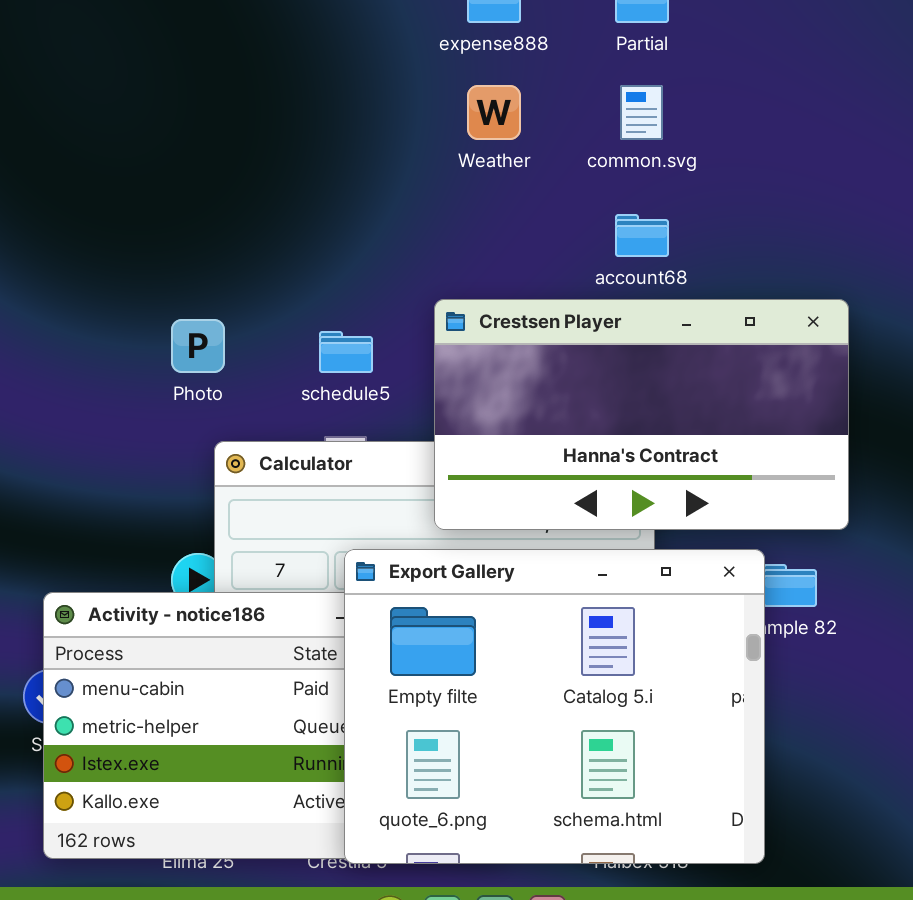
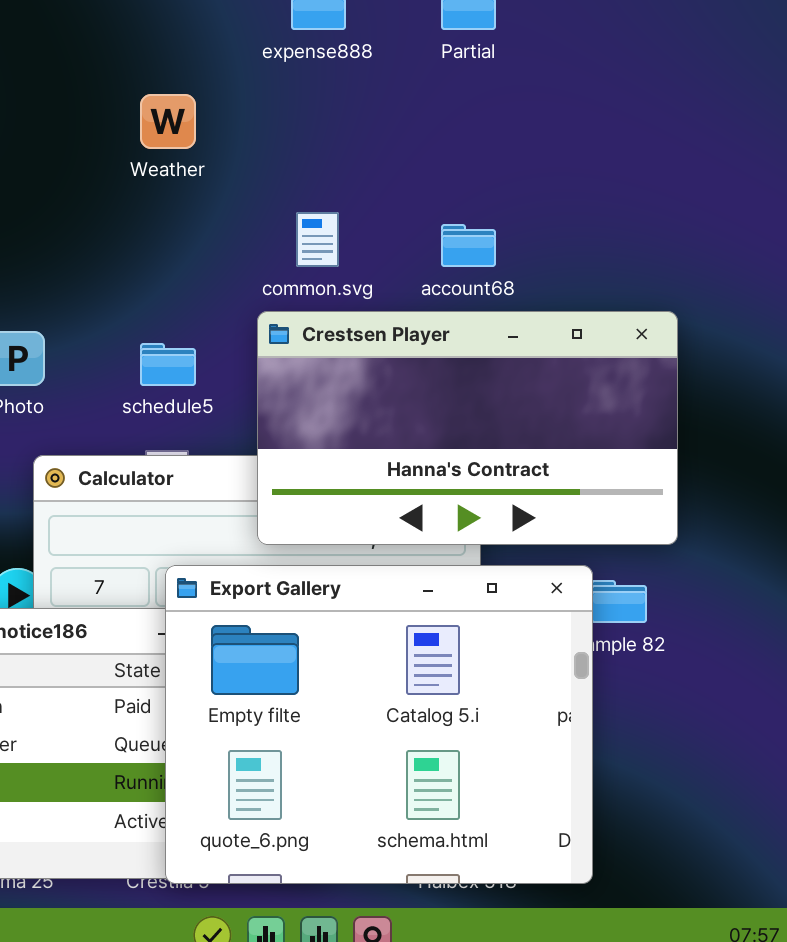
Weather: [467,85,521,140] -> [140,94,196,149], moved
common.svg: [620,85,663,140] -> [296,212,339,267], moved

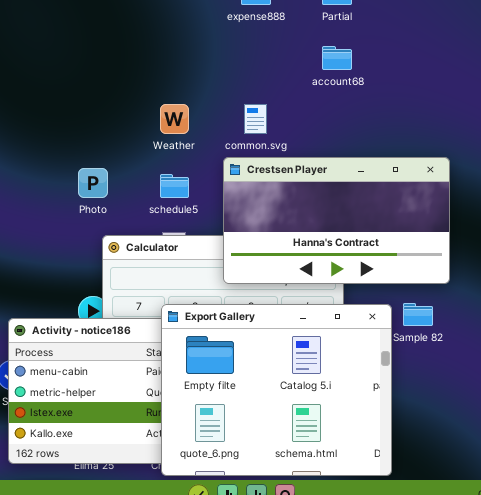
Weather: [140,94,196,149] -> [160,104,189,134], moved
account68: [441,224,496,267] -> [322,46,352,70], moved
Export Gallery: [165,565,593,884] -> [161,304,392,476], moved

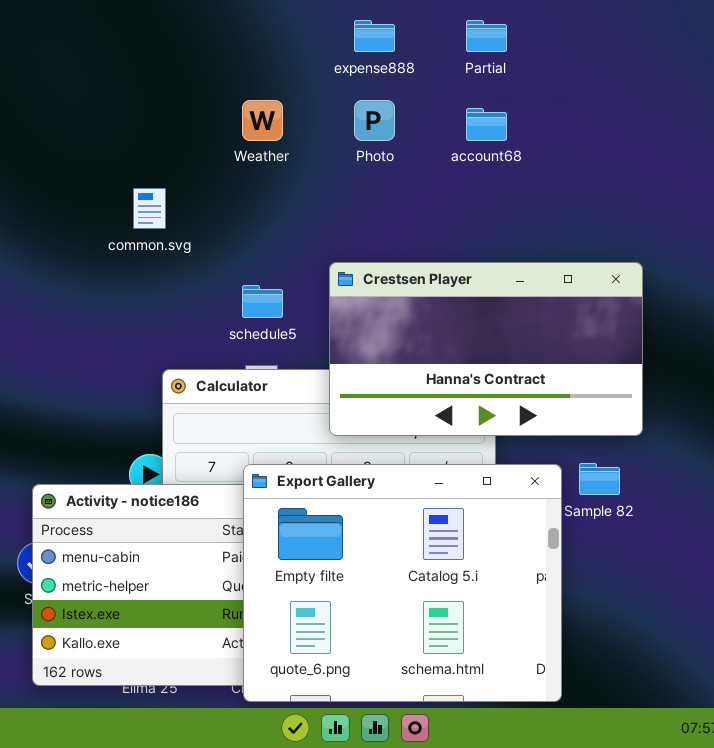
Weather: [160,104,189,134] -> [242,100,283,141], moved
common.svg: [244,104,267,134] -> [133,188,166,229], moved
Photo: [78,168,108,198] -> [354,100,395,141], moved

